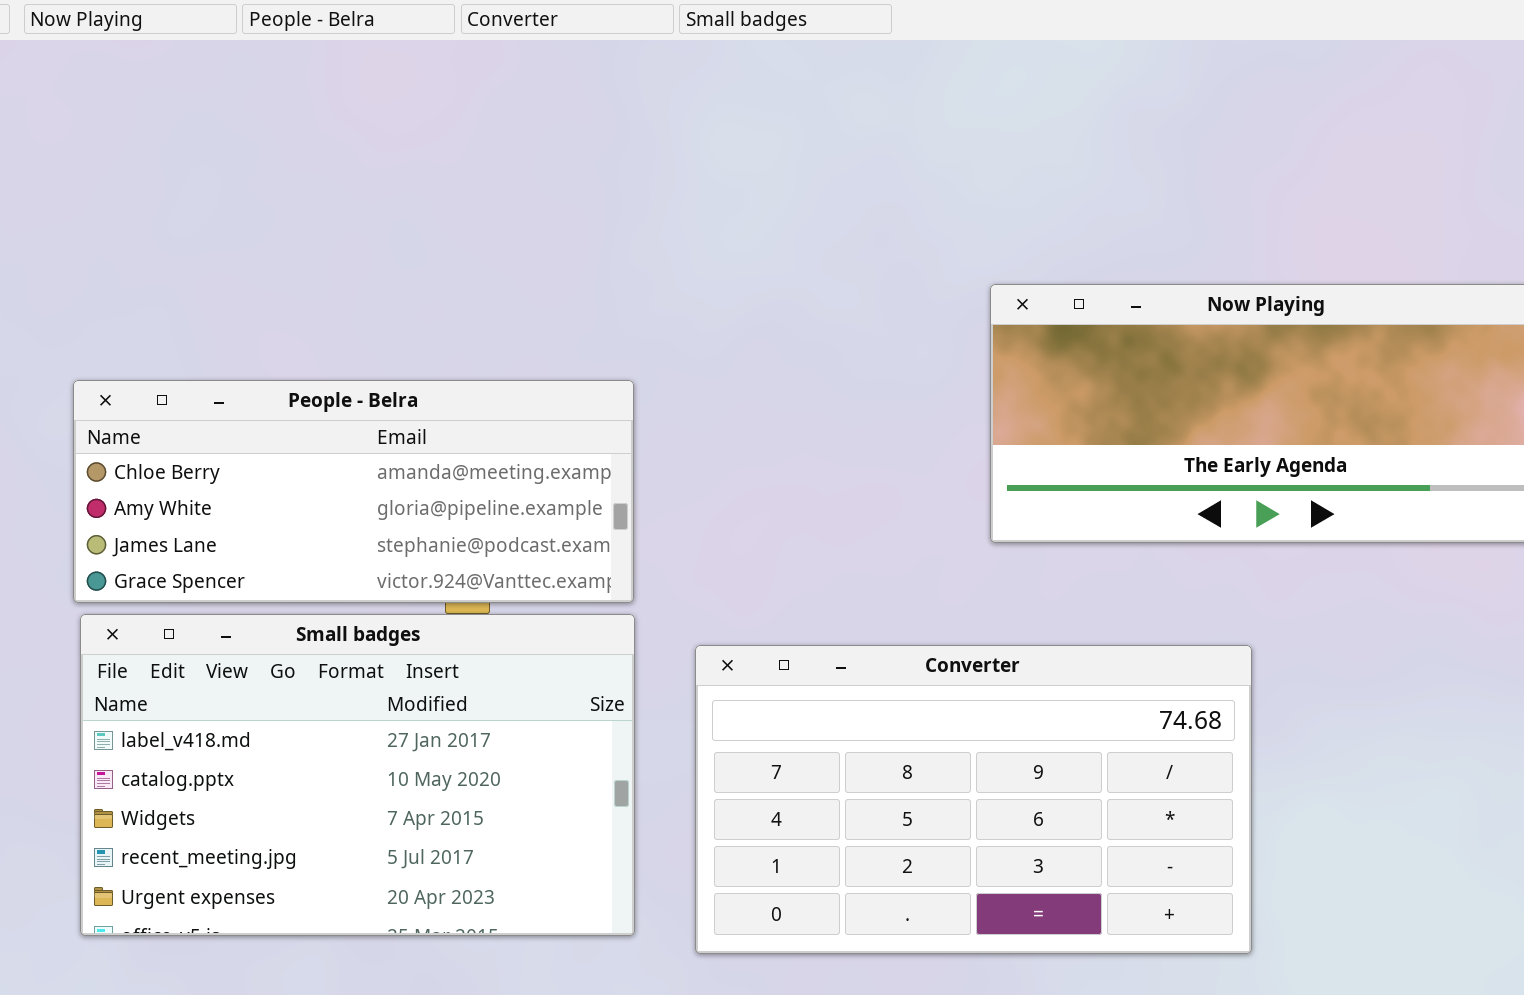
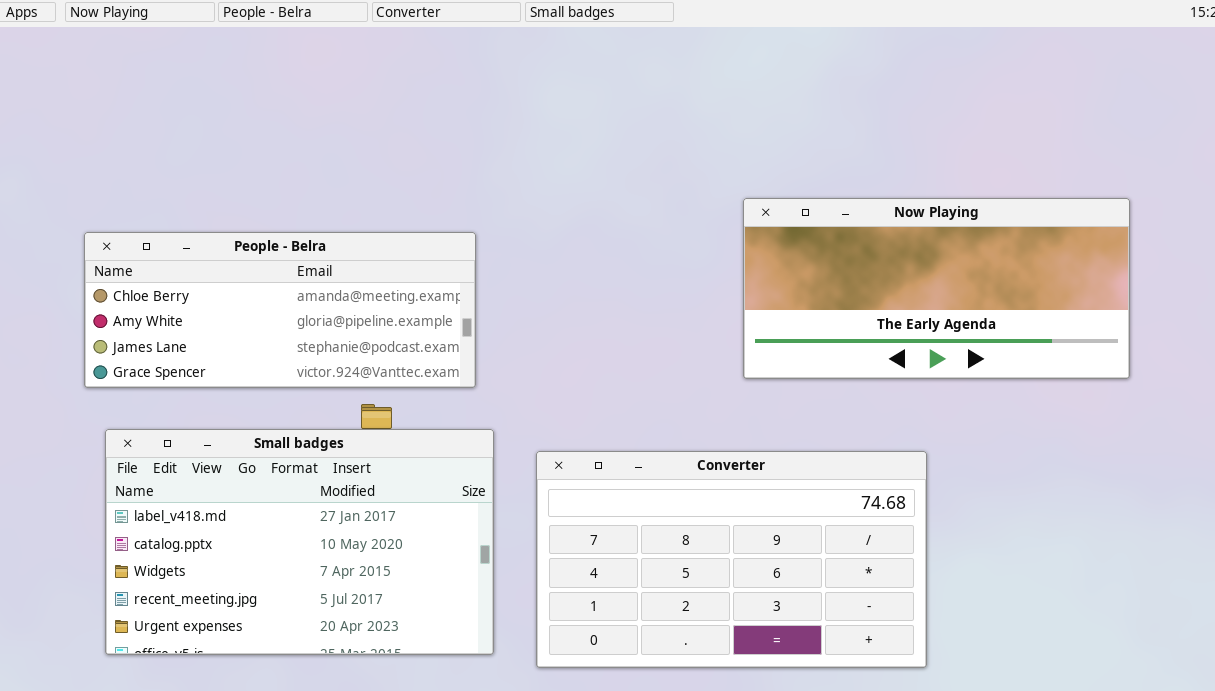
People - Belra: [73,380,634,603] -> [84,232,476,388], moved

